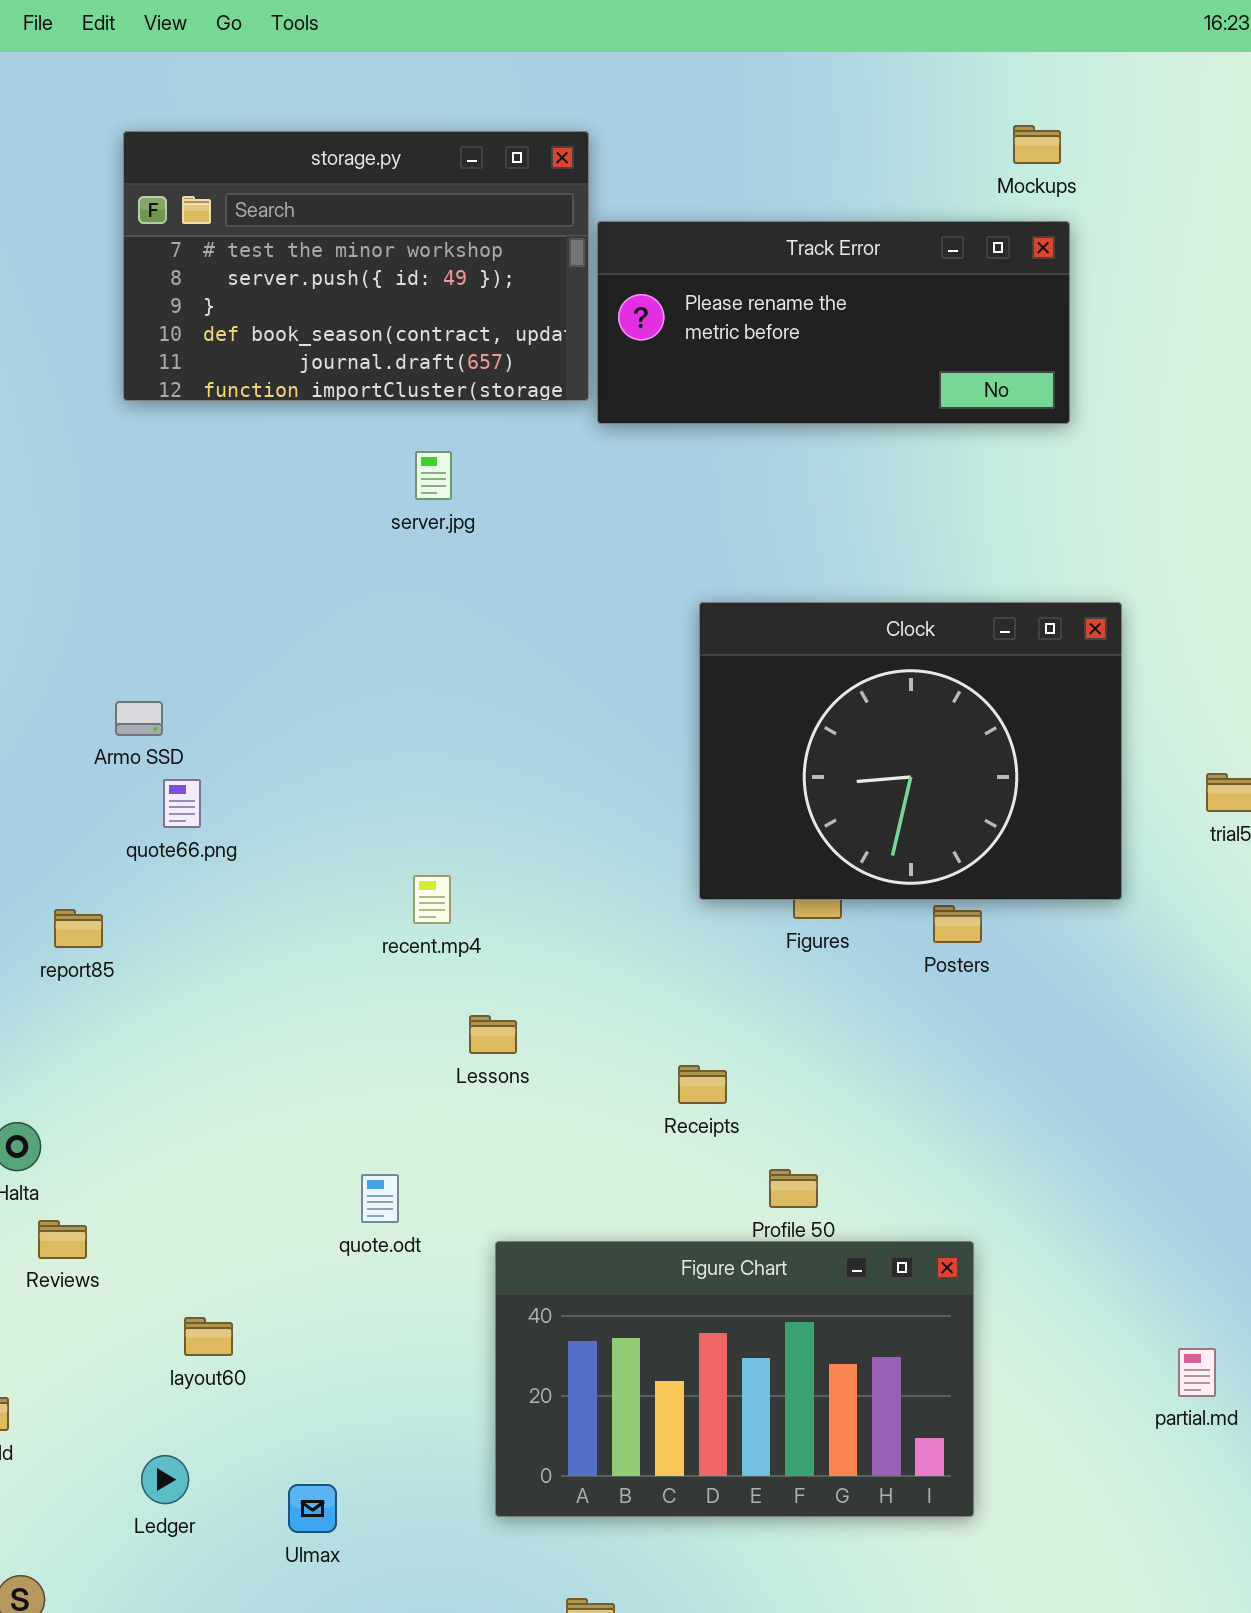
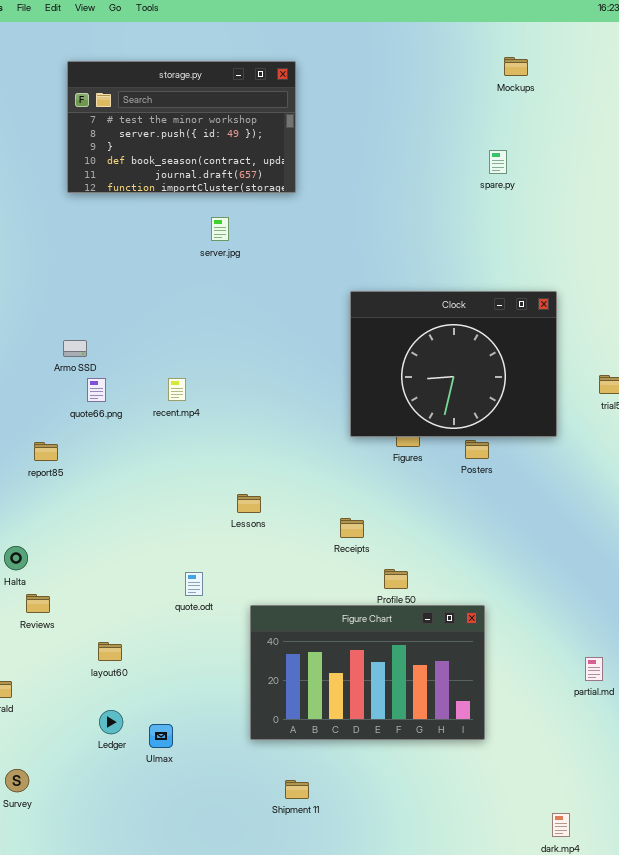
Track Error: [597,221,1070,424] -> none, closed
recent.mp4: [413,875,451,924] -> [168,378,186,401], moved
Ledger: [141,1455,189,1504] -> [99,710,123,734], moved

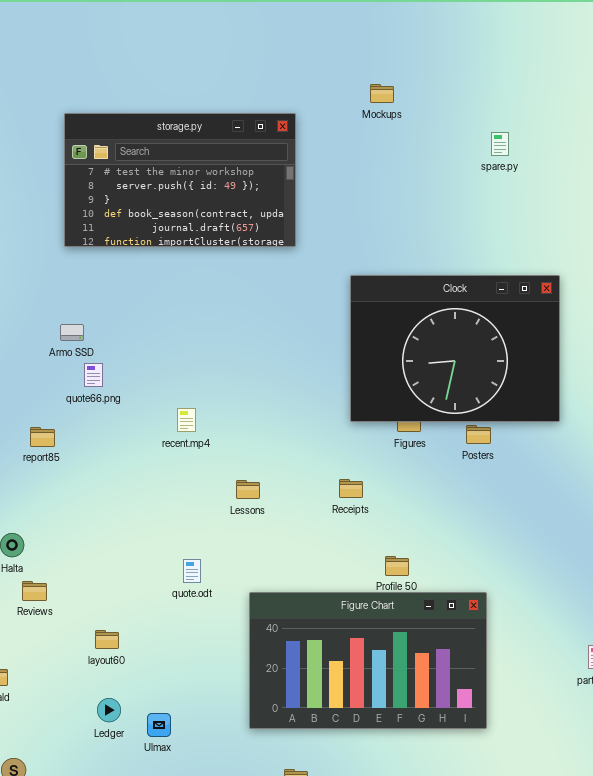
Mockups: [504,57,528,76] -> [370,84,394,103], moved
storage.py: [67,61,296,193] -> [64,113,296,247], moved
recent.mp4: [168,378,186,401] -> [177,408,196,432], moved
Receipts: [340,518,364,538] -> [339,479,363,498], moved

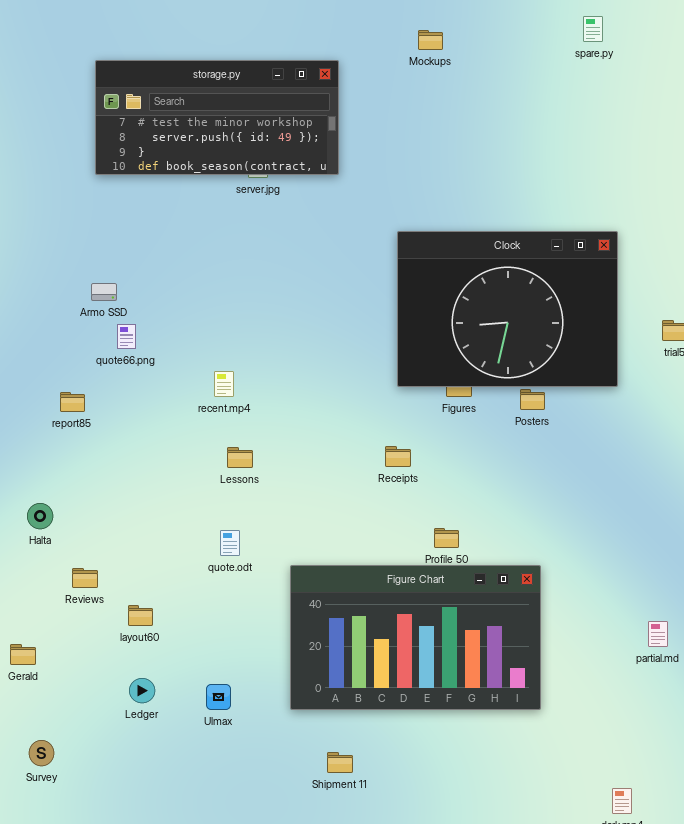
storage.py: [64,113,296,247] -> [95,60,339,175], resized
spare.py: [491,132,509,156] -> [583,16,603,42], moved
Lessons: [236,480,260,499] -> [227,447,253,468], moved
Reviews: [22,581,47,601] -> [72,568,98,588], moved
Ulmax: [147,713,171,737] -> [206,684,231,710], moved

